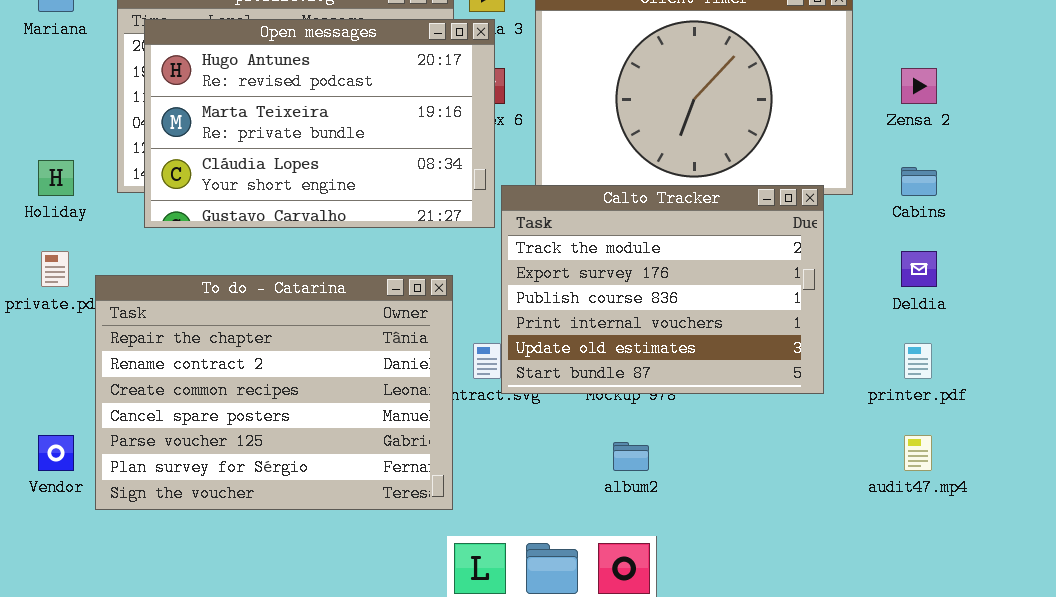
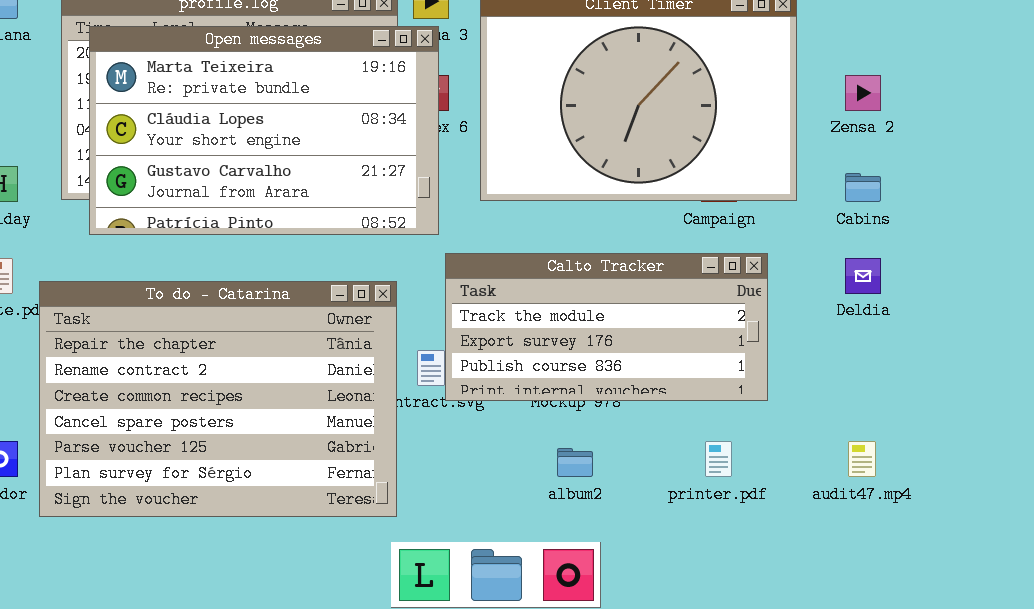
Open messages: [144,19,495,228] -> [89,26,439,235], scrolled down 1 row
Calto Tracker: [501,185,824,394] -> [445,253,768,401], resized
printer.pdf: [904,343,932,379] -> [705,441,732,477], moved

